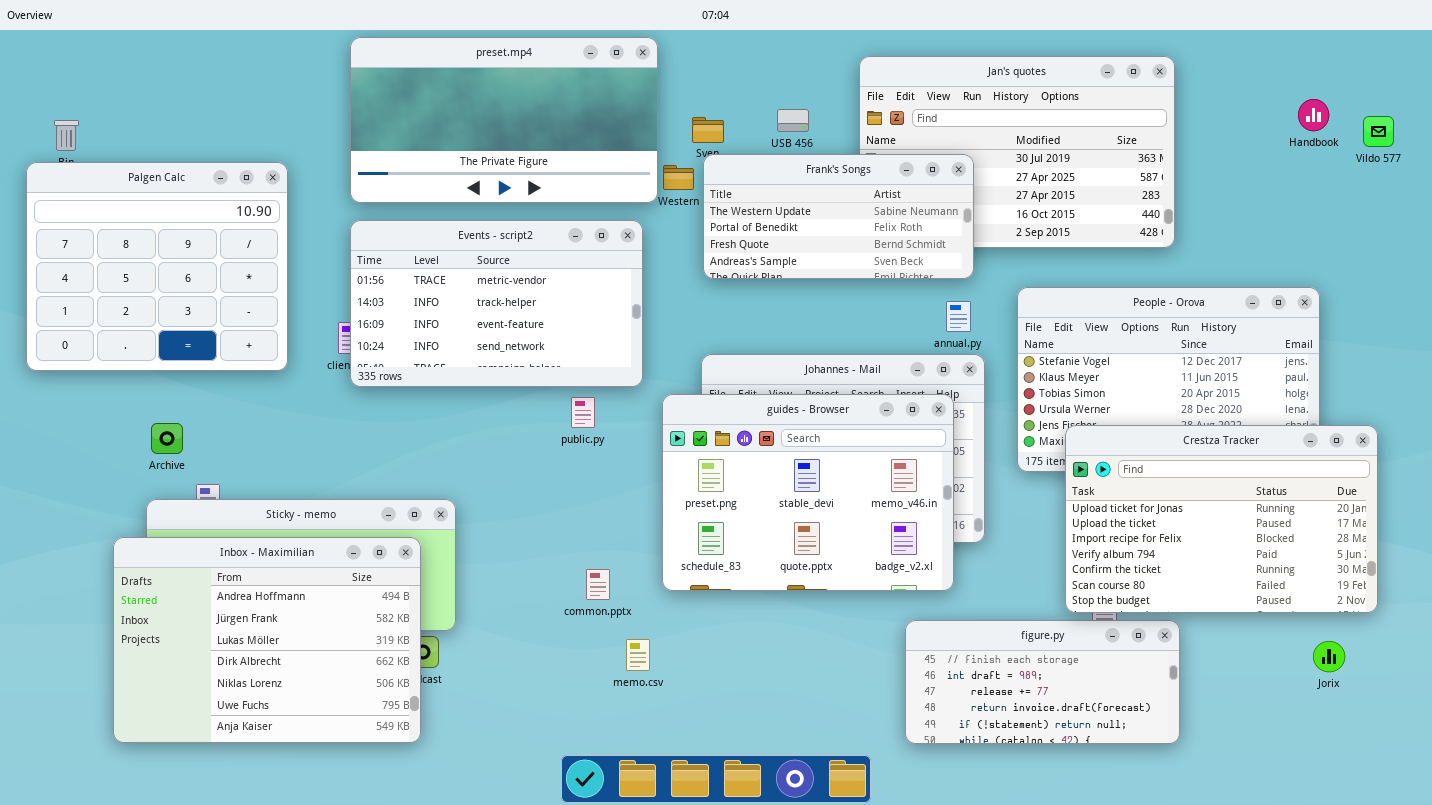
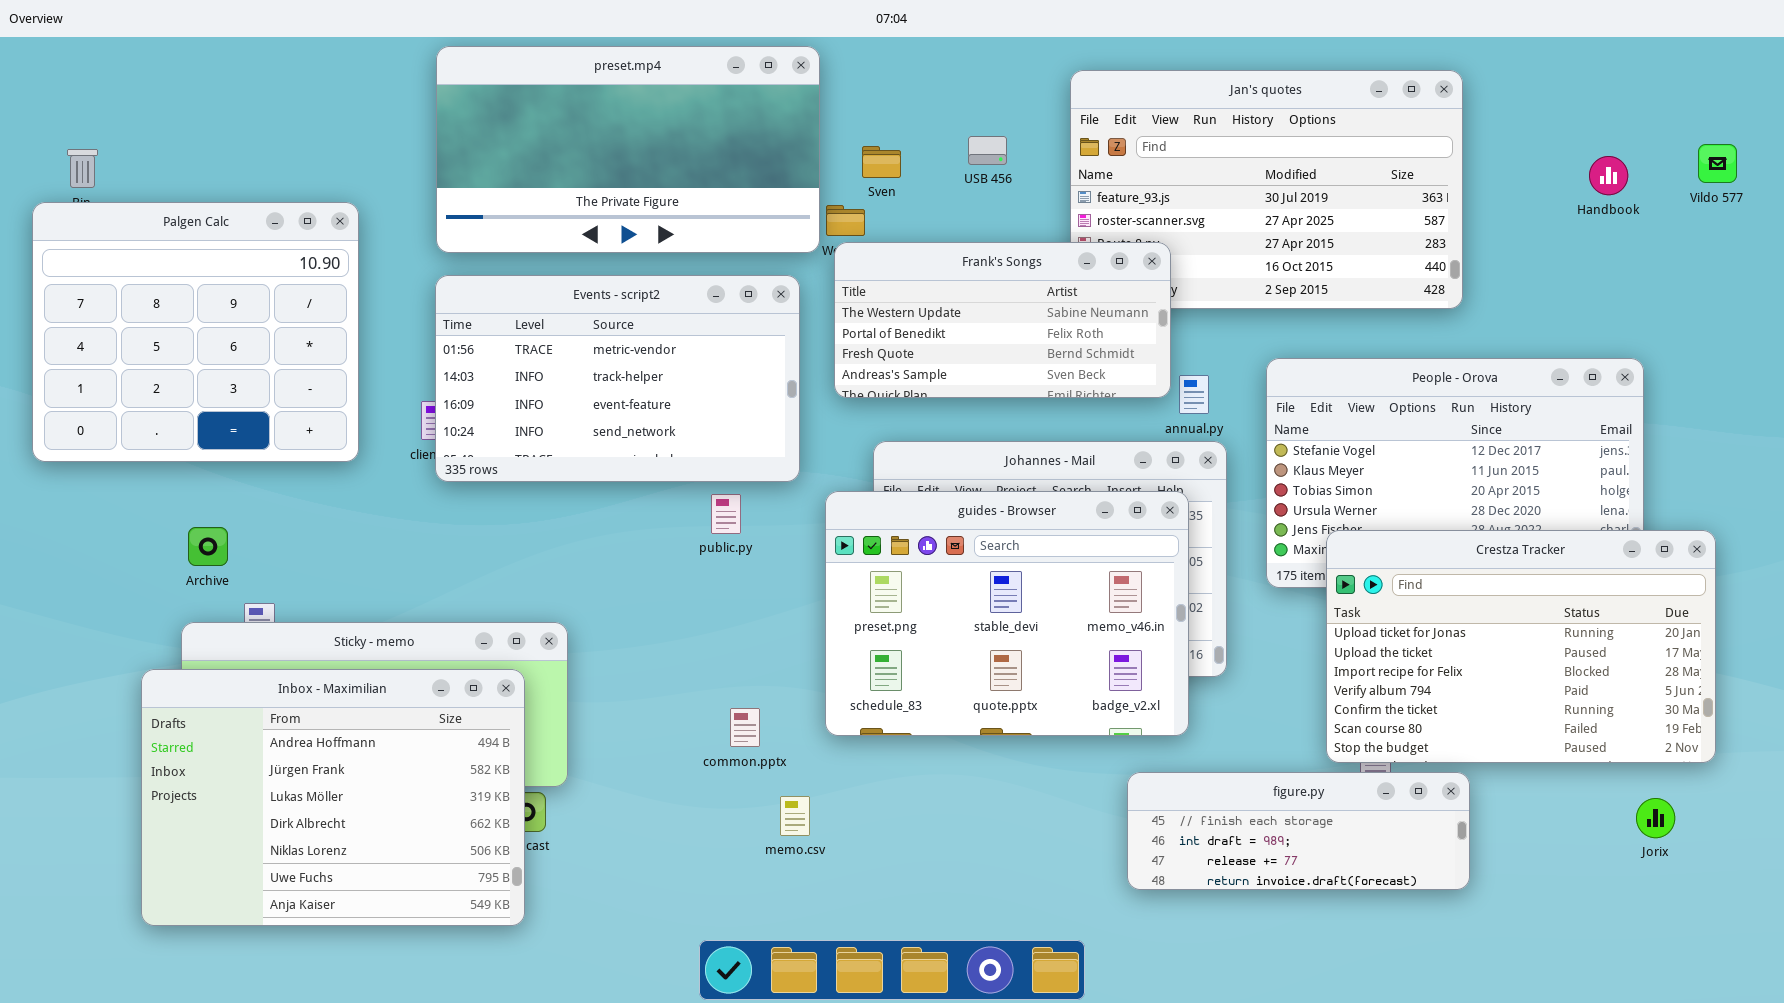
Handbook: [1298,99,1329,131] -> [1589,156,1628,195], moved
Frank's Songs: [703,154,974,279] -> [834,242,1171,398], moved
figure.py: [905,620,1180,744] -> [1127,772,1470,890], resized

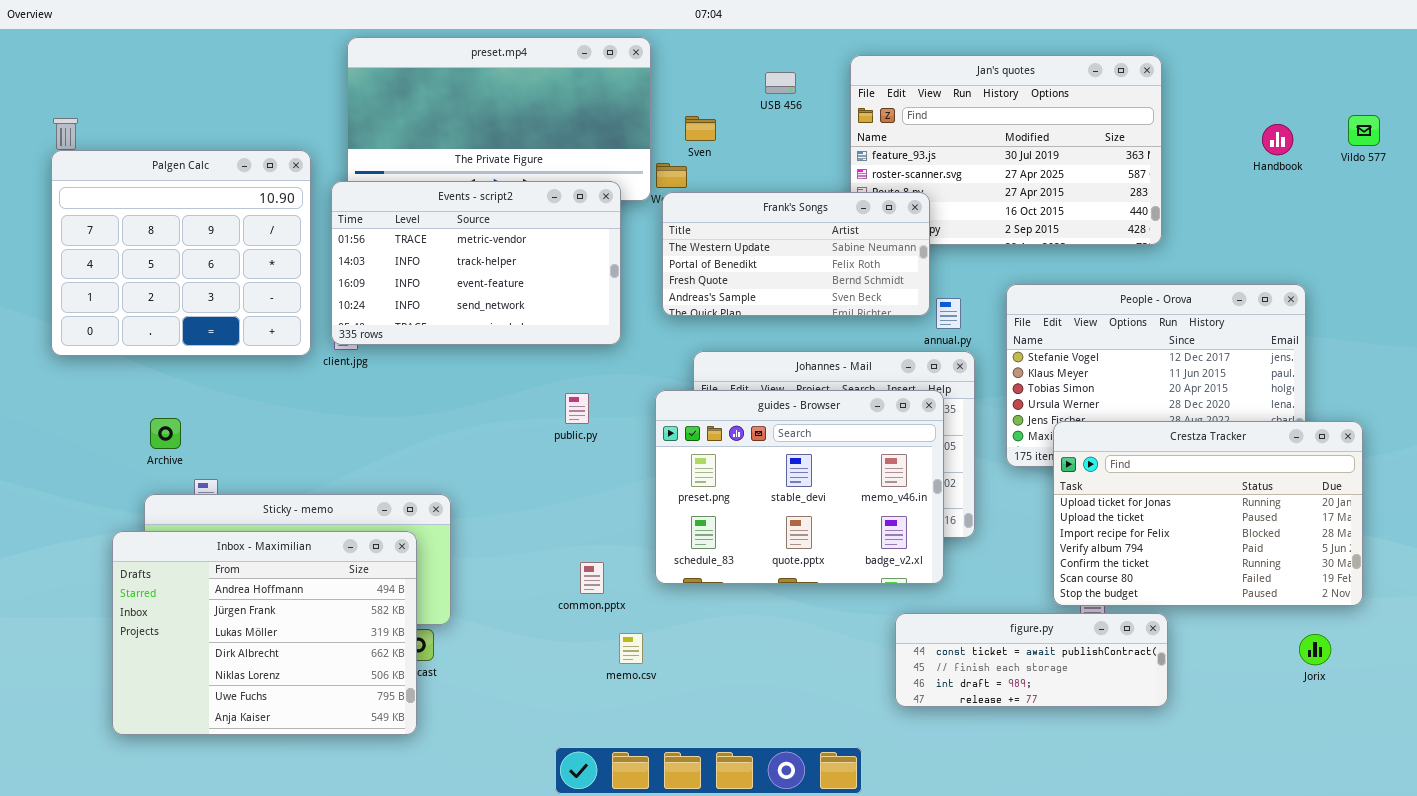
USB 456: [968,136,1007,165] -> [765,72,796,94], moved
Palgen Calc: [32,202,359,462] -> [51,150,311,356], moved
Events - script2: [435,275,800,482] -> [331,181,621,345], moved
figure.py: [1127,772,1470,890] -> [895,613,1168,707], scrolled up 1 row

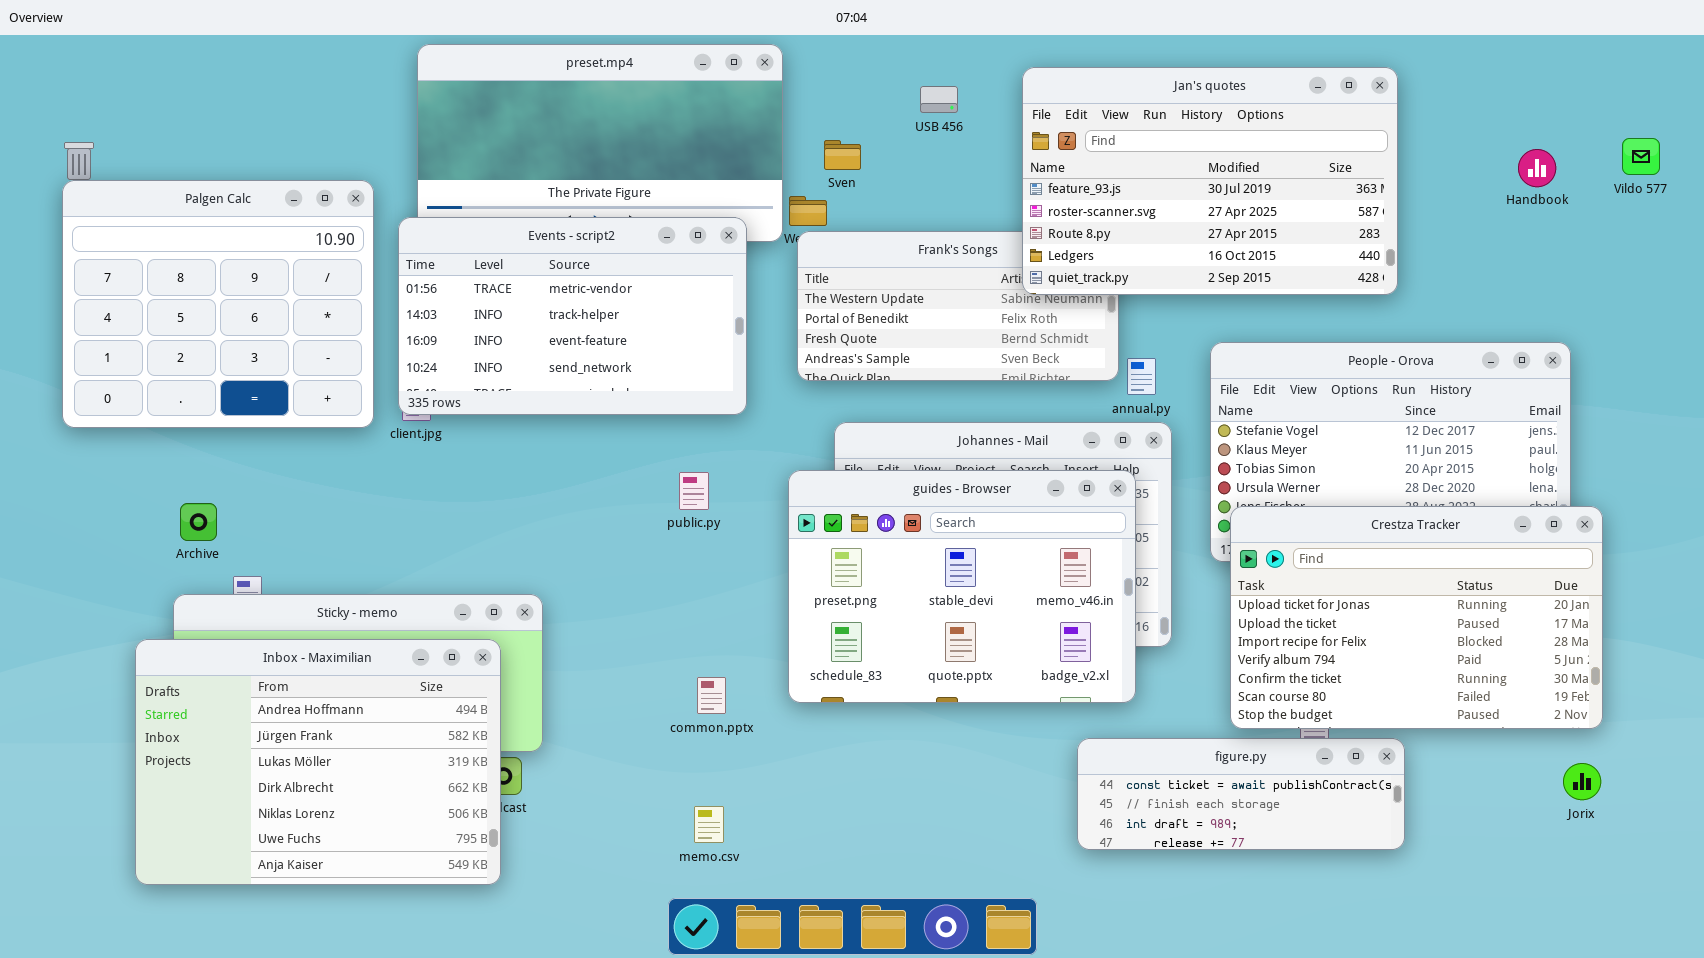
Jan's quotes: [850,55,1162,245] -> [1022,67,1398,295], raised
Crestza Tracker: [1053,421,1363,606] -> [1230,506,1603,729], moved
memo.csv: [619,633,643,664] -> [694,806,724,843], moved

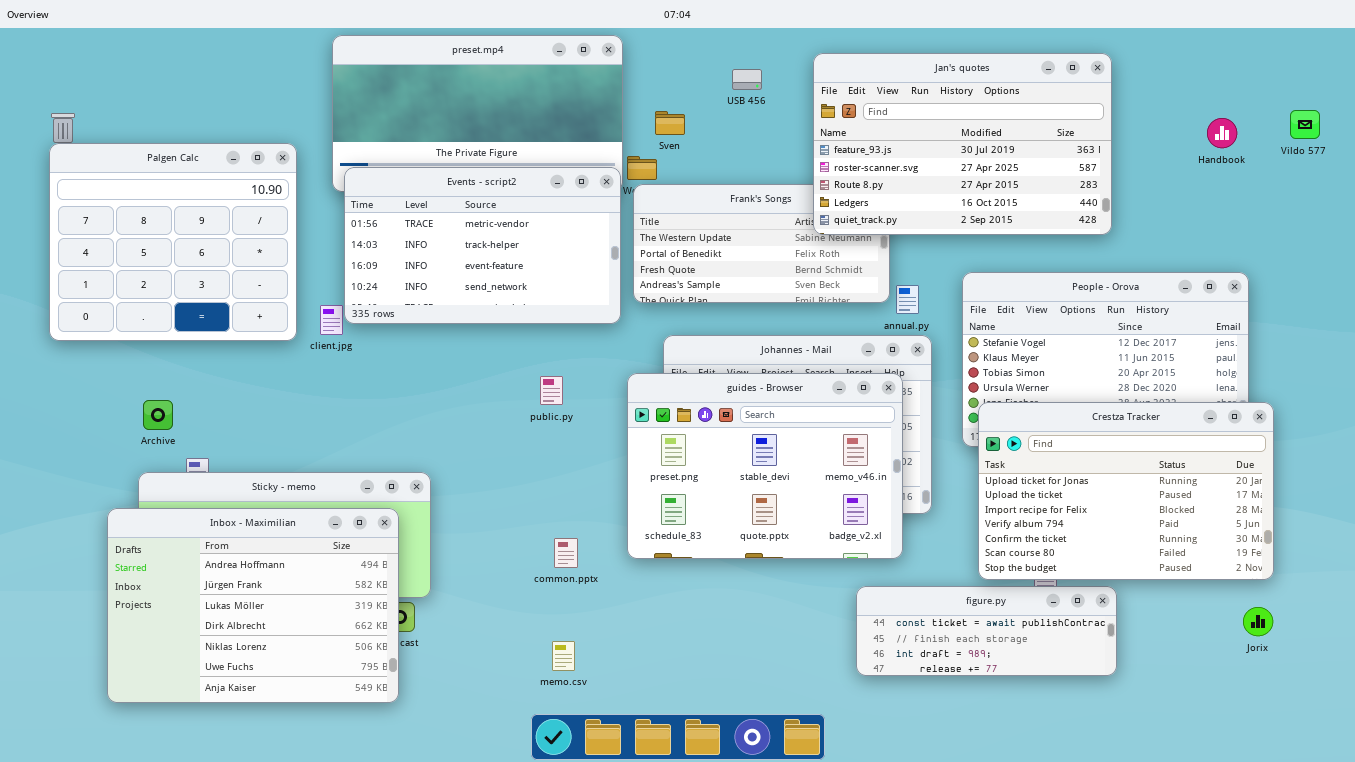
Events - script2: [398,217,747,415] -> [344,167,621,324], moved

